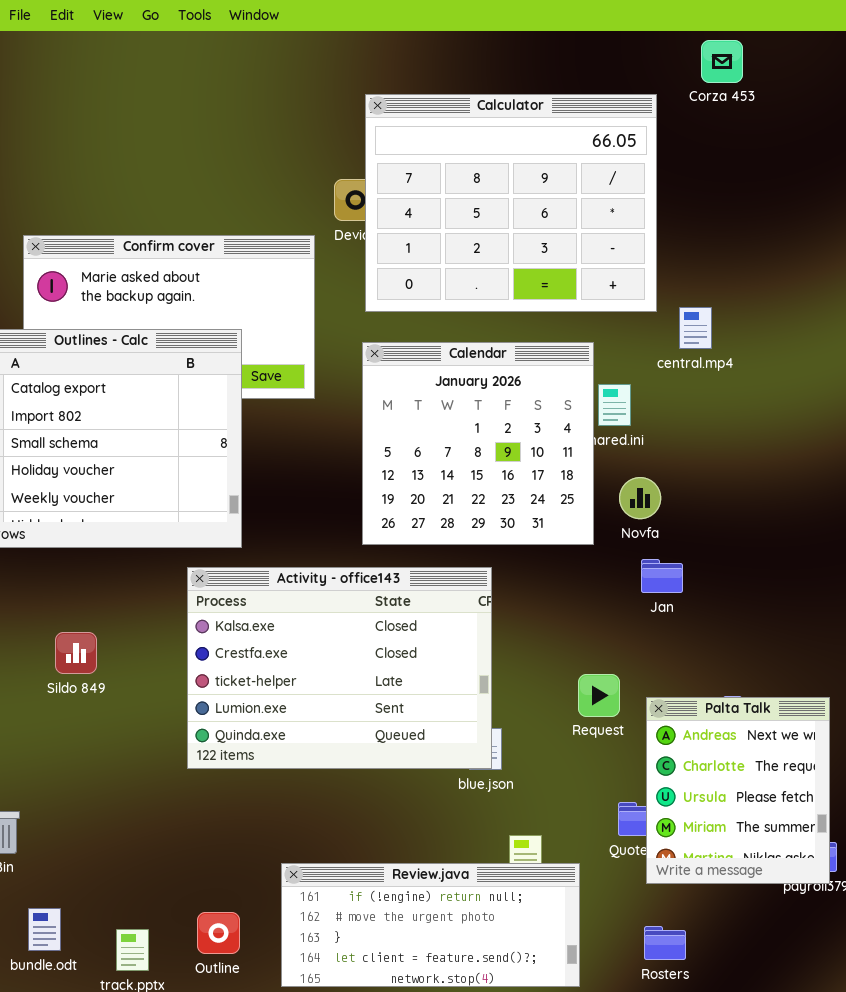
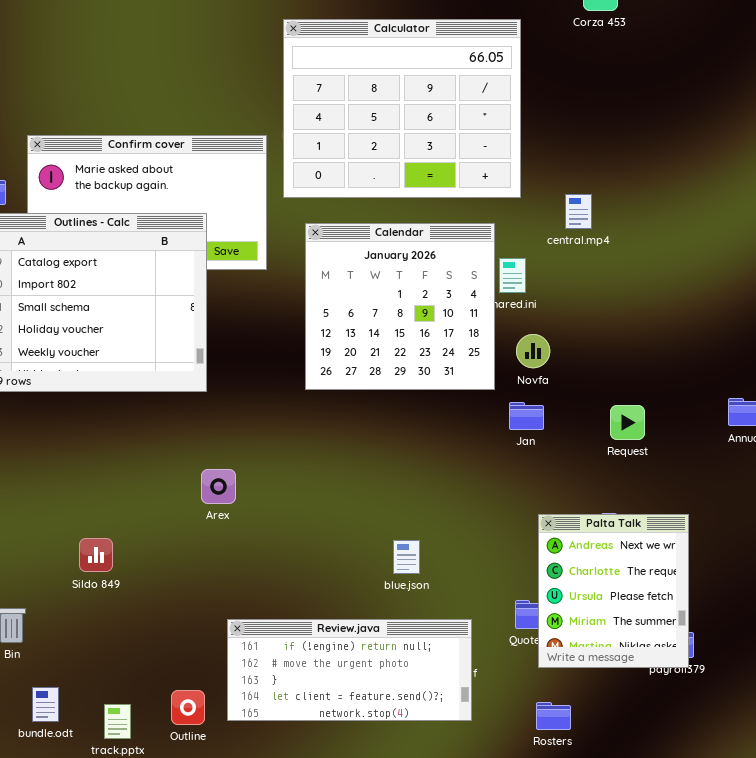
Calculator: [365,94,657,312] -> [283,19,521,198], moved
Jan: [641,559,683,593] -> [509,402,544,430], moved
Activity - office143: [187,567,492,769] -> none, closed
Sildo 849: [55,632,97,674] -> [79,538,113,572], moved
Request: [578,674,620,717] -> [610,405,645,440], moved
Review.java: [281,863,580,987] -> [227,619,472,721], moved

